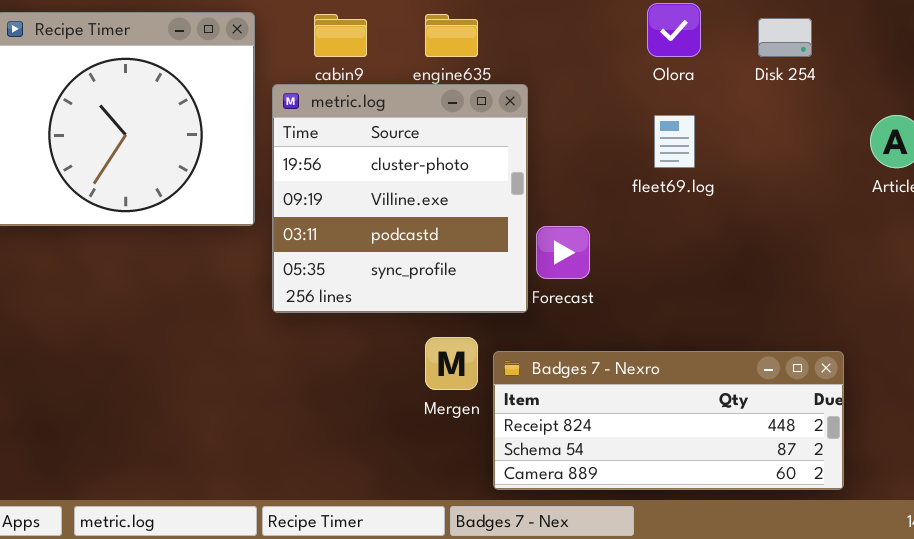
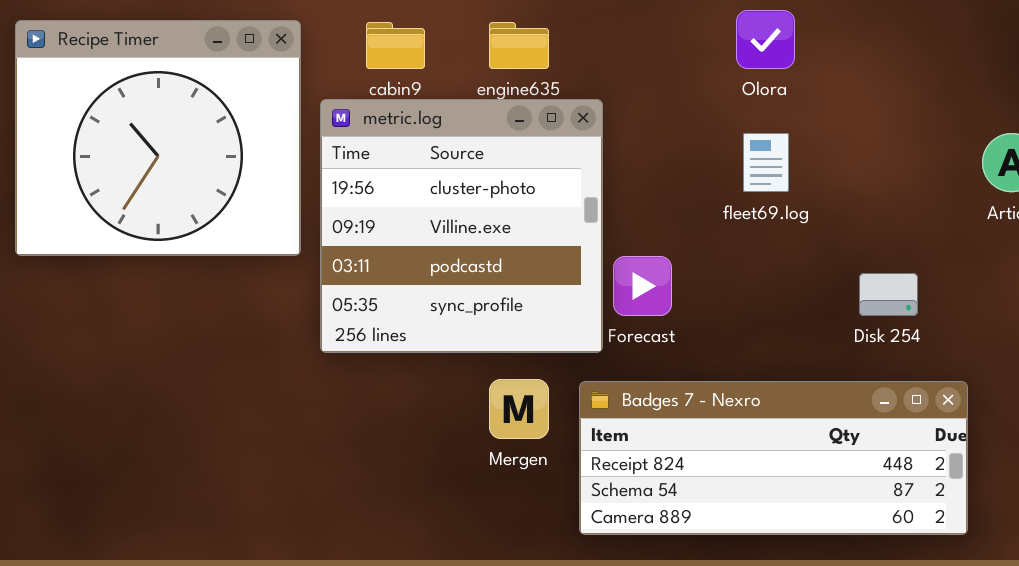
Disk 254: [758,18,812,57] -> [859,273,918,316], moved
Badges 7 - Nexro: [493,351,844,490] -> [579,381,968,535], moved

